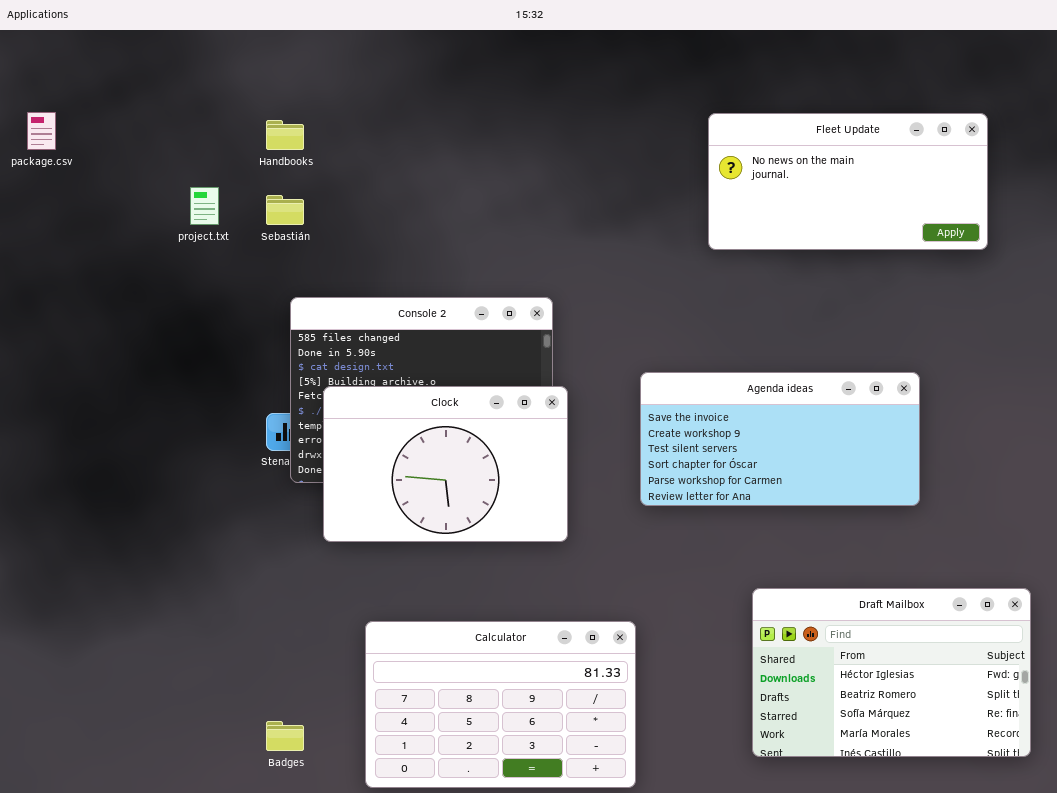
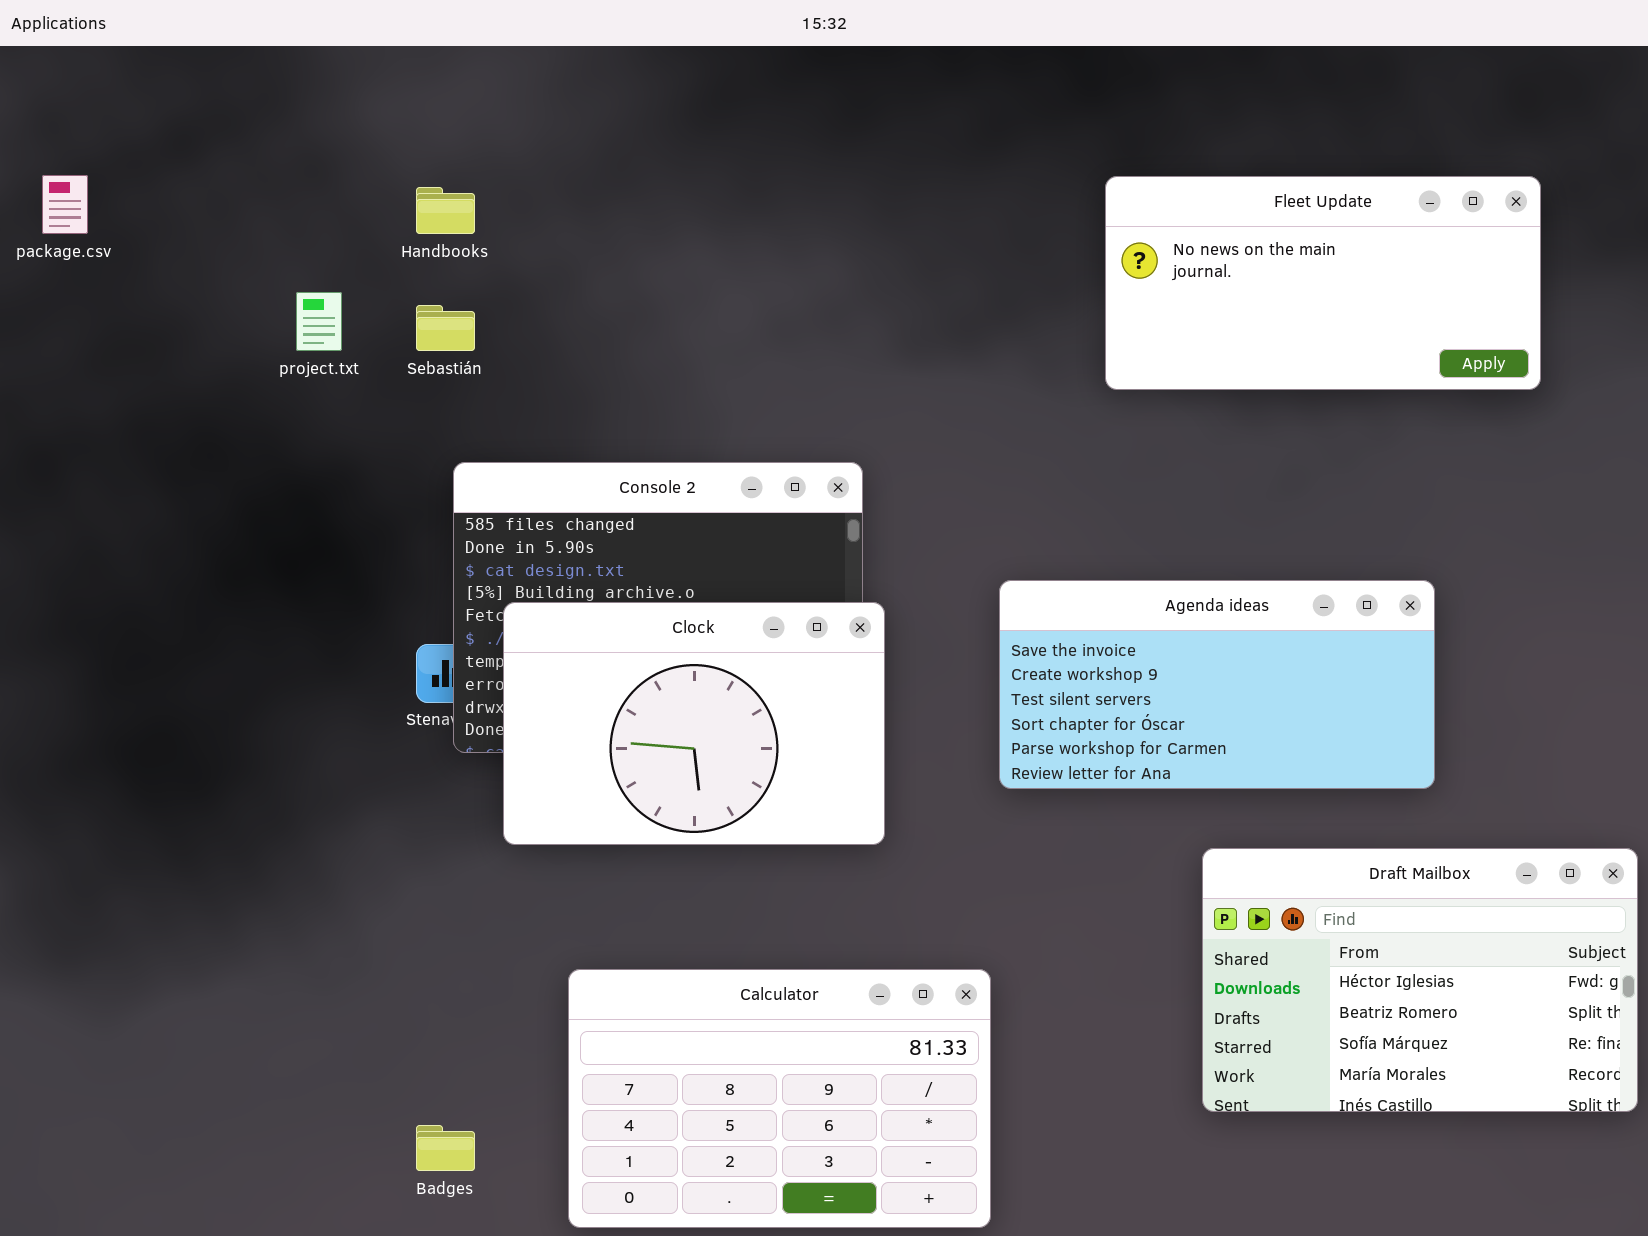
Draft Mailbox: [752,588,1031,757] -> [1202,848,1638,1112], moved

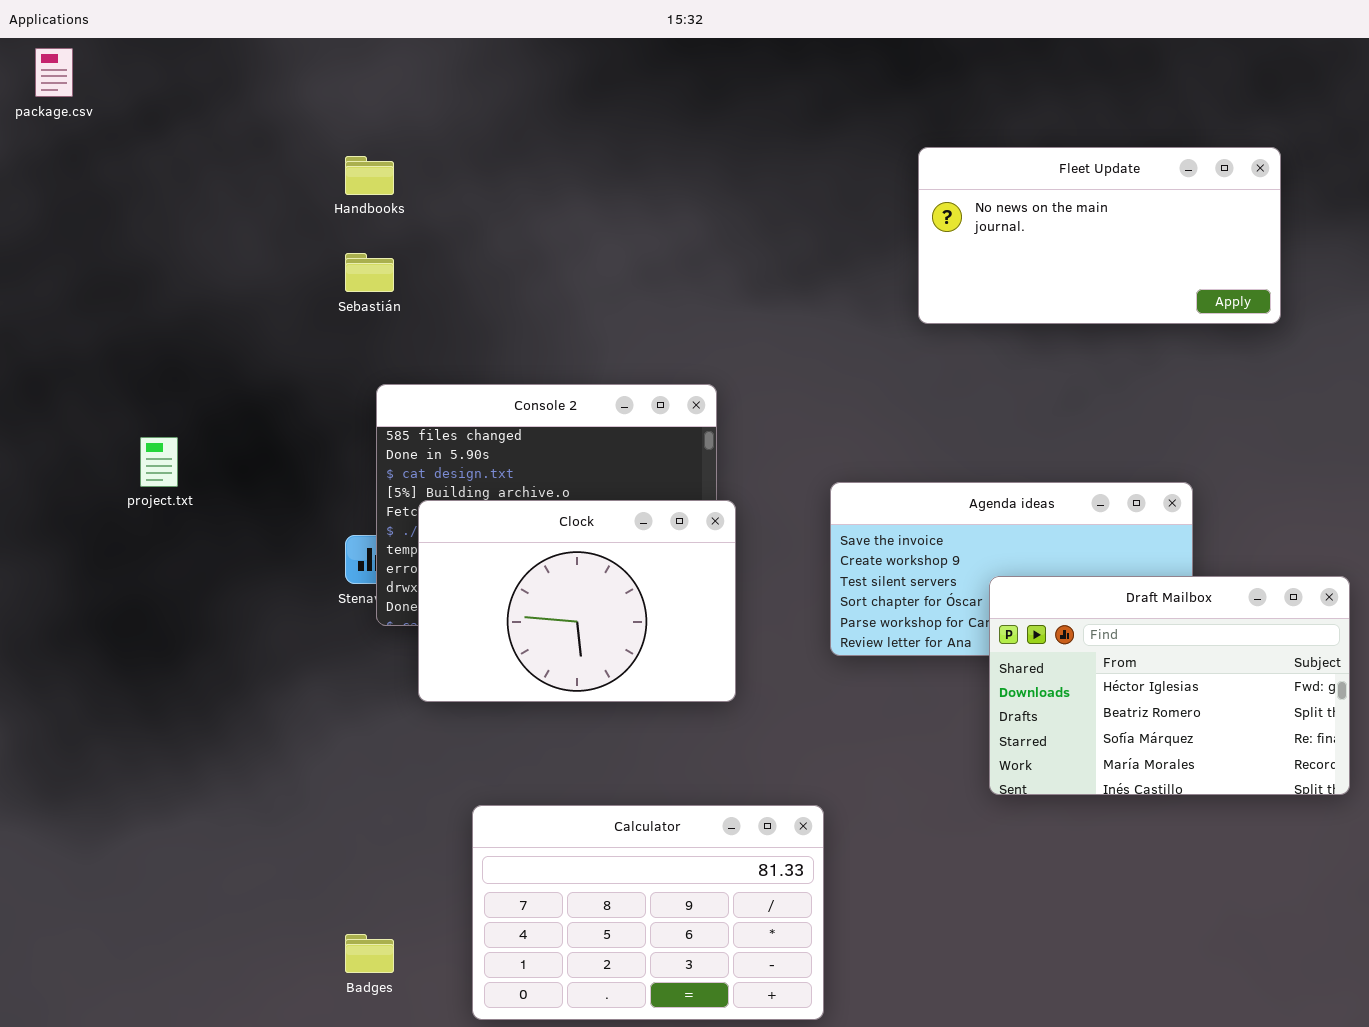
package.csv: [42,175,88,234] -> [35,48,73,97], moved
project.txt: [296,292,342,351] -> [140,437,178,487], moved
Draft Mailbox: [1202,848,1638,1112] -> [989,576,1350,795], moved

